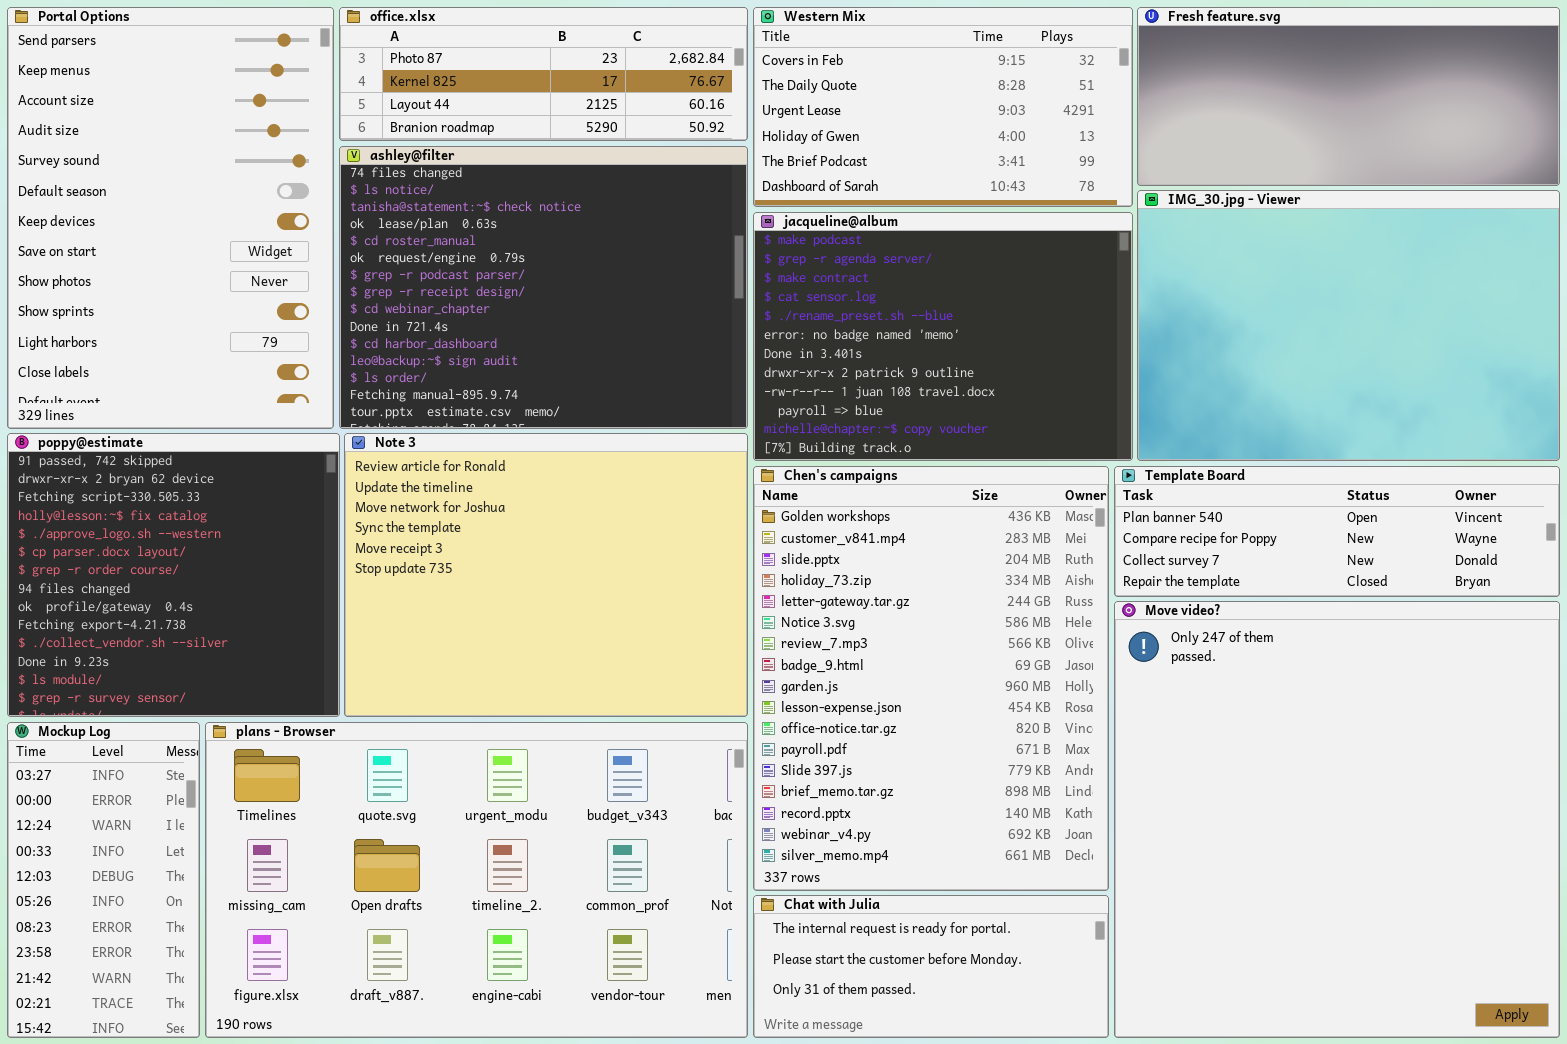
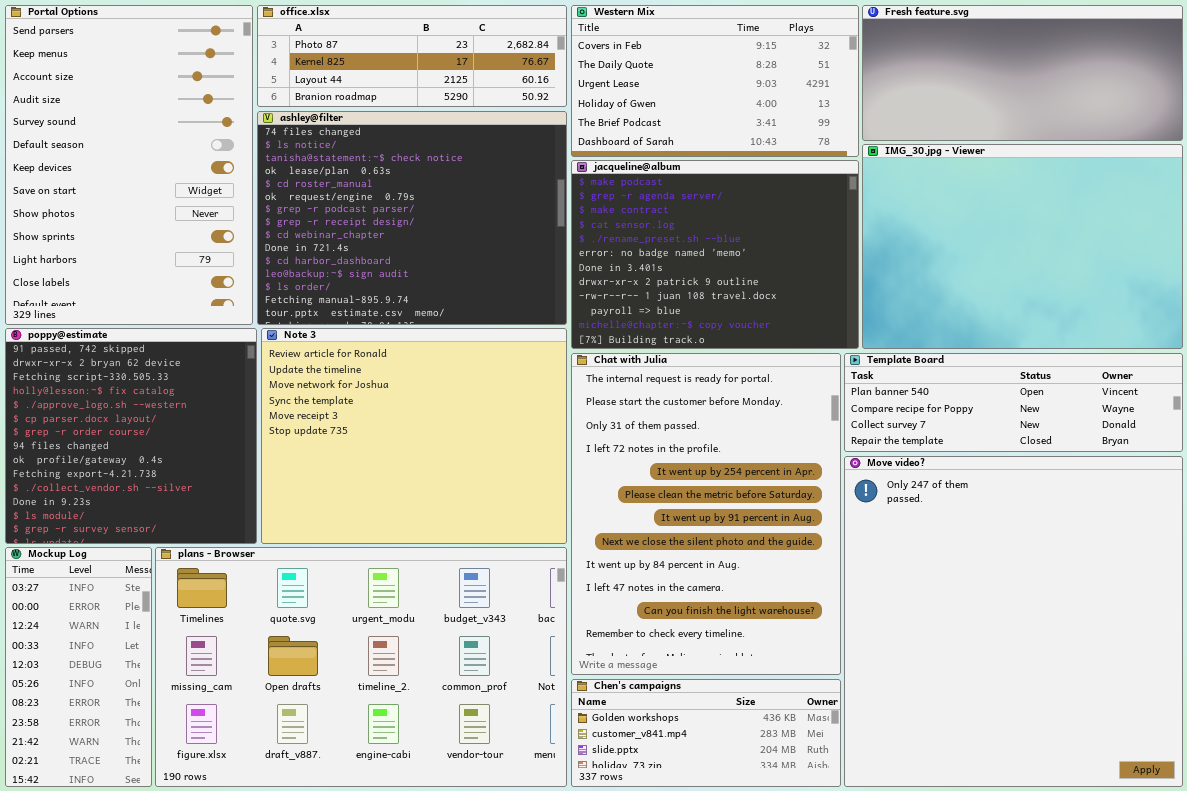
Chen's campaigns: [753,466,1109,891] -> [571,679,841,787], moved, resized
Chat with Julia: [753,895,1109,1038] -> [571,353,841,675], moved, resized

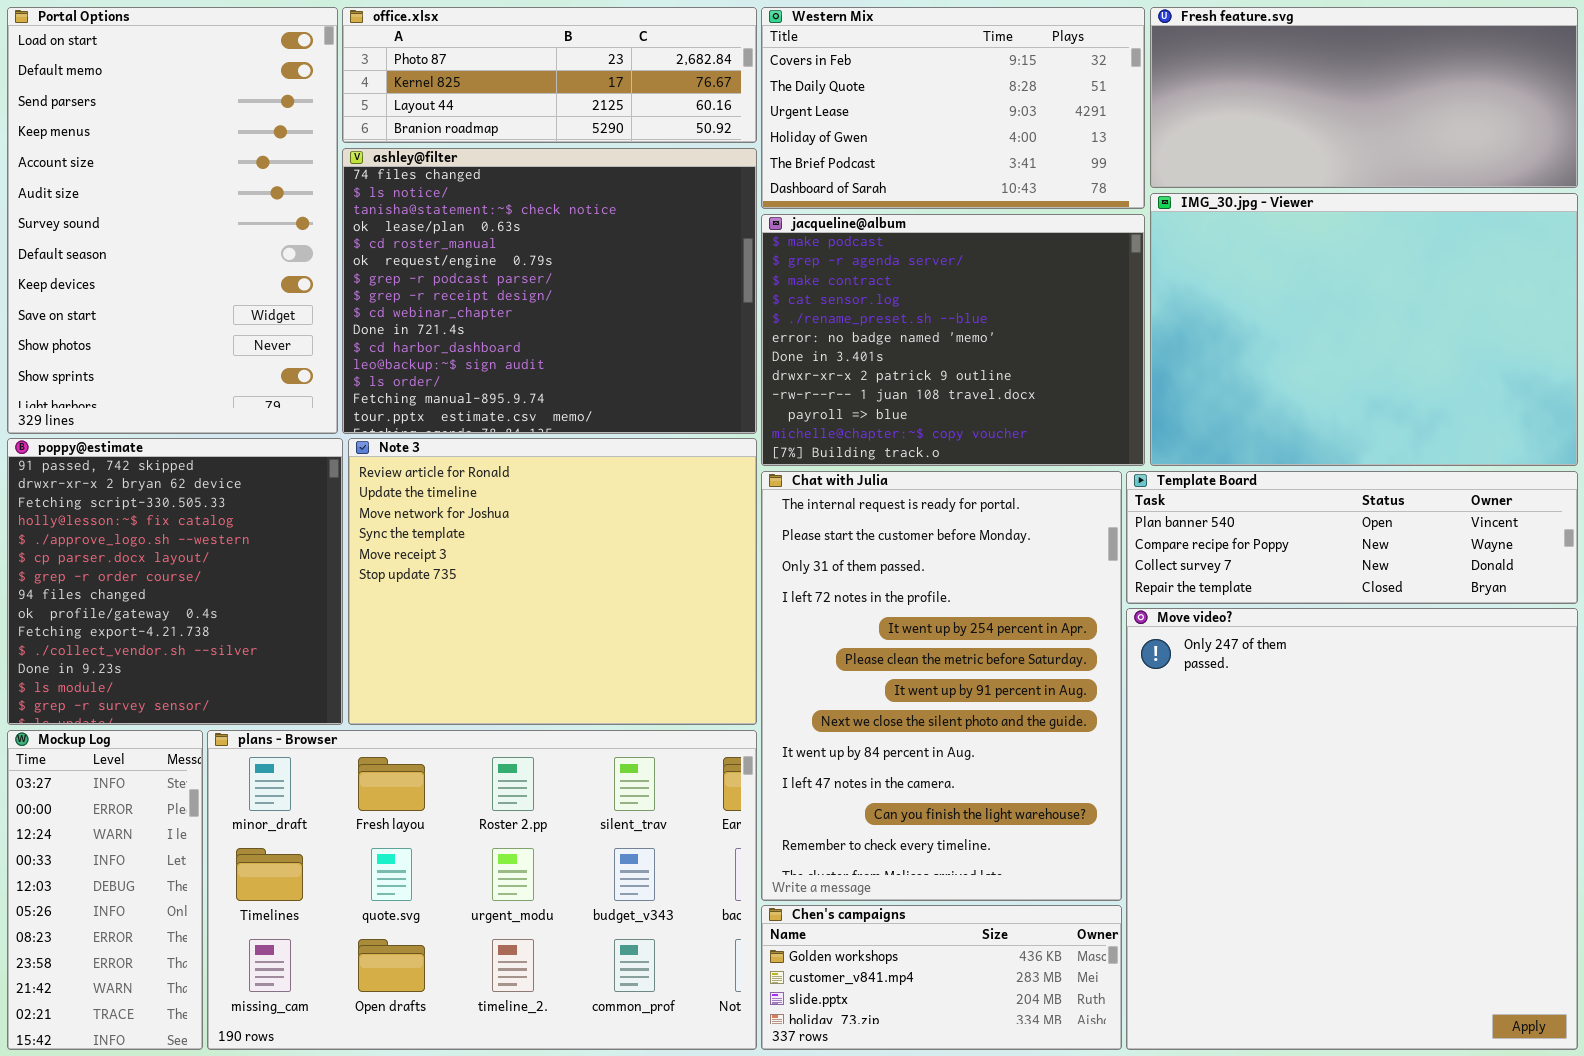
Portal Options: [5,5,253,325] -> [7,7,338,434], scrolled up 2 rows
plans - Browser: [155,547,567,787] -> [207,730,757,1050], scrolled up 1 row

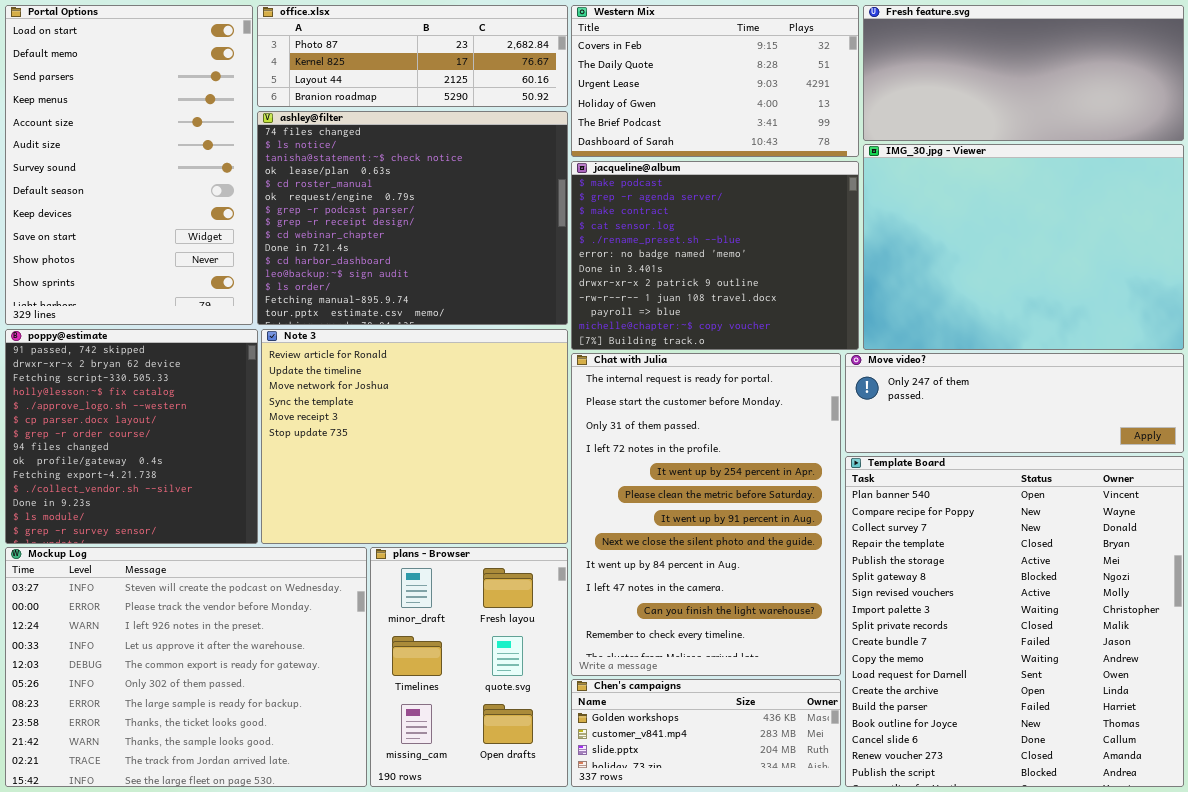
Template Board: [1126,471,1578,604] -> [845,456,1184,787], moved, resized
Move video?: [1126,608,1578,1050] -> [845,353,1184,453], moved, resized
Mockup Log: [7,730,203,1050] -> [5,547,367,787], resized
plans - Browser: [207,730,757,1050] -> [370,547,568,787], resized

